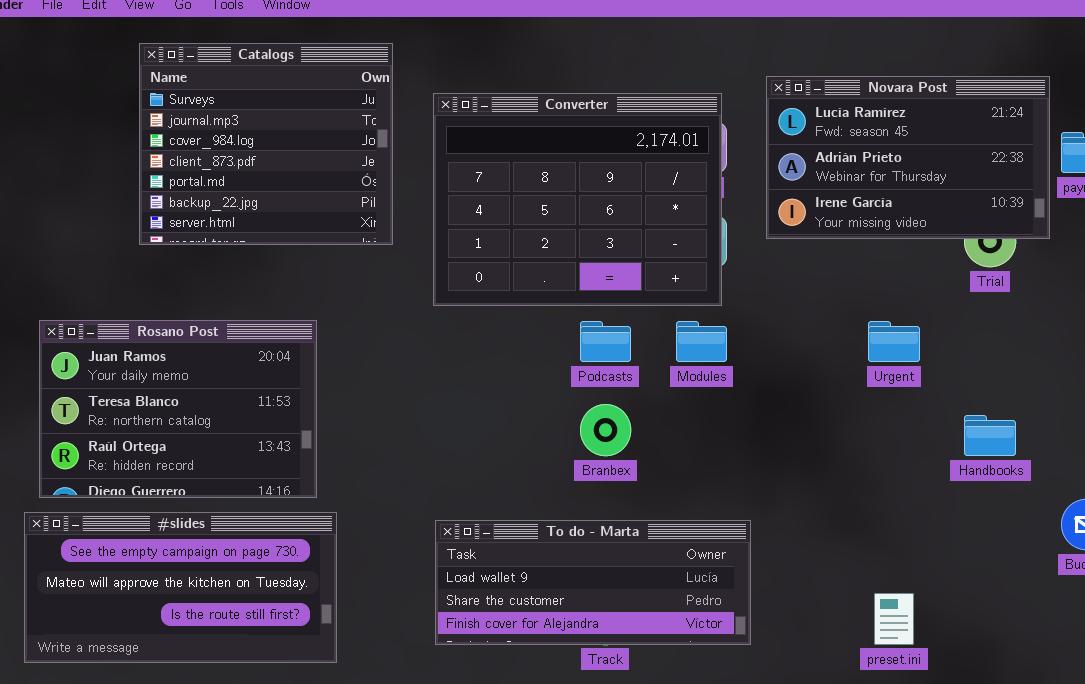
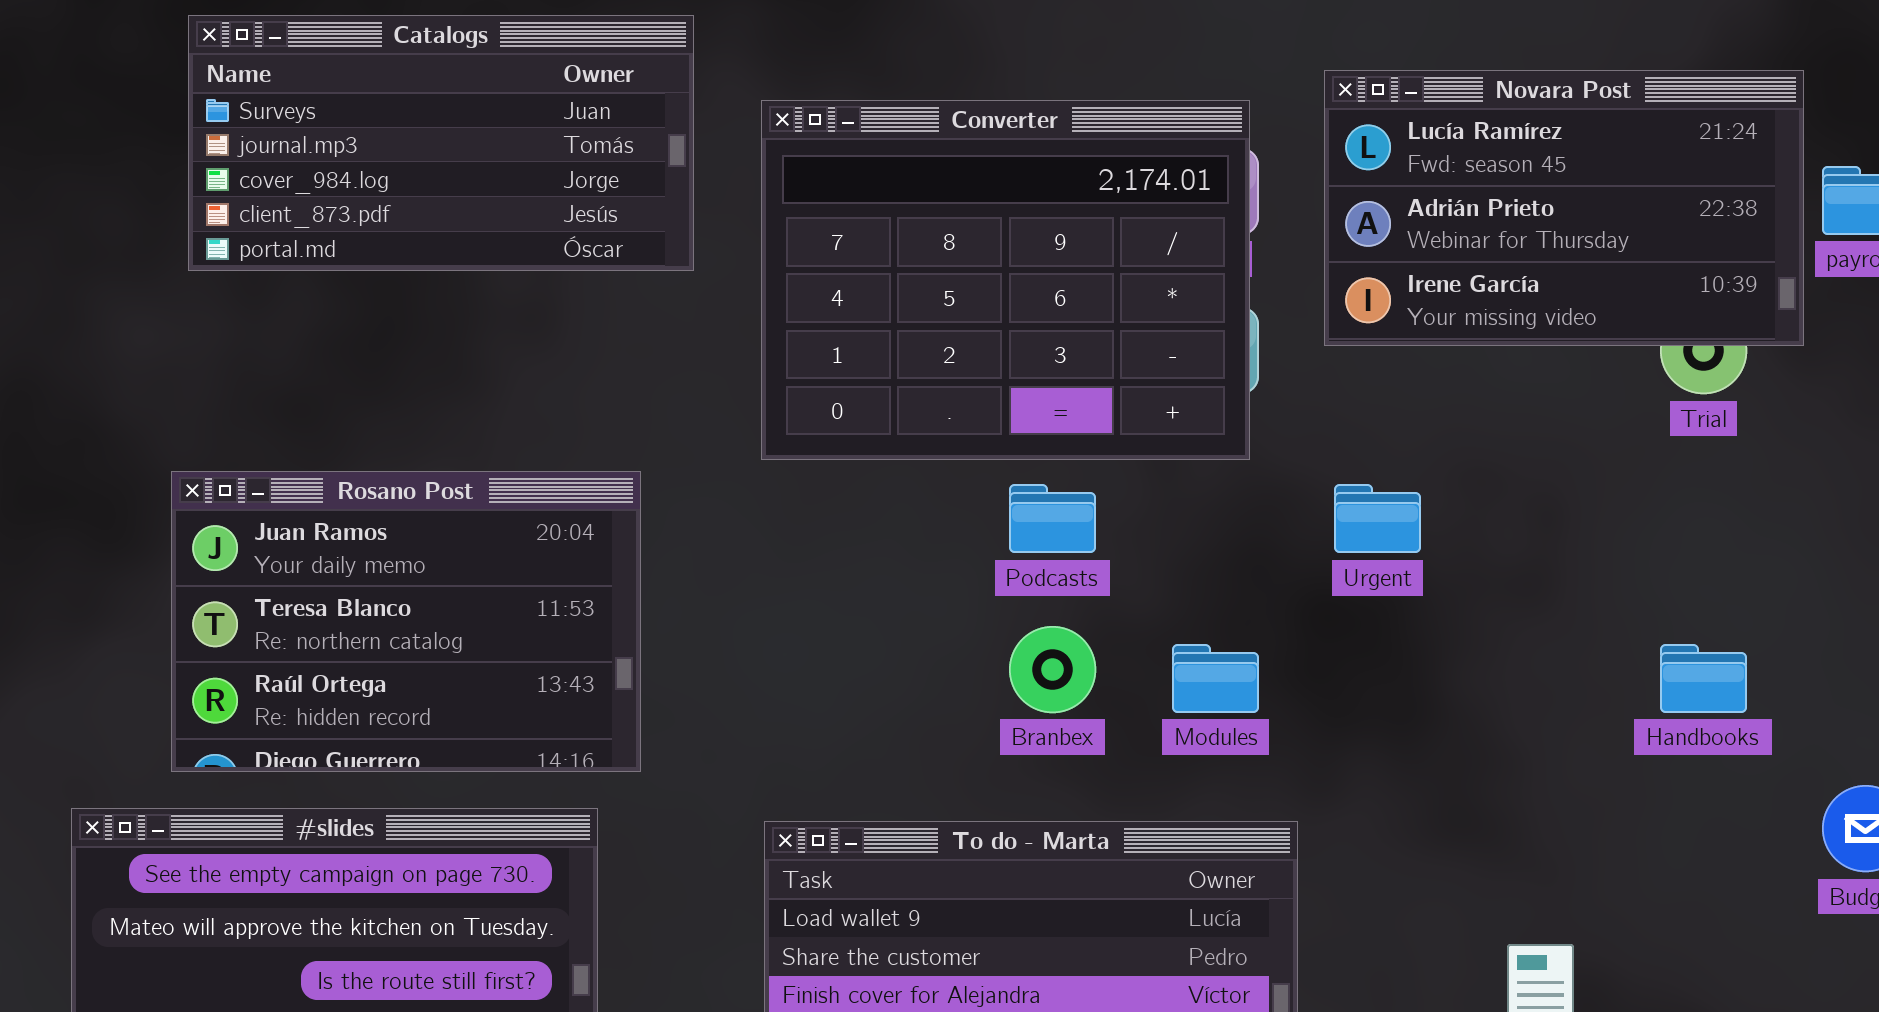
Catalogs: [139,43,393,245] -> [188,15,694,271], resized
Rosano Post: [39,320,317,498] -> [171,471,641,772], moved
Modules: [676,321,727,362] -> [1172,644,1259,713], moved
Urgent: [868,321,920,362] -> [1334,484,1421,553], moved

